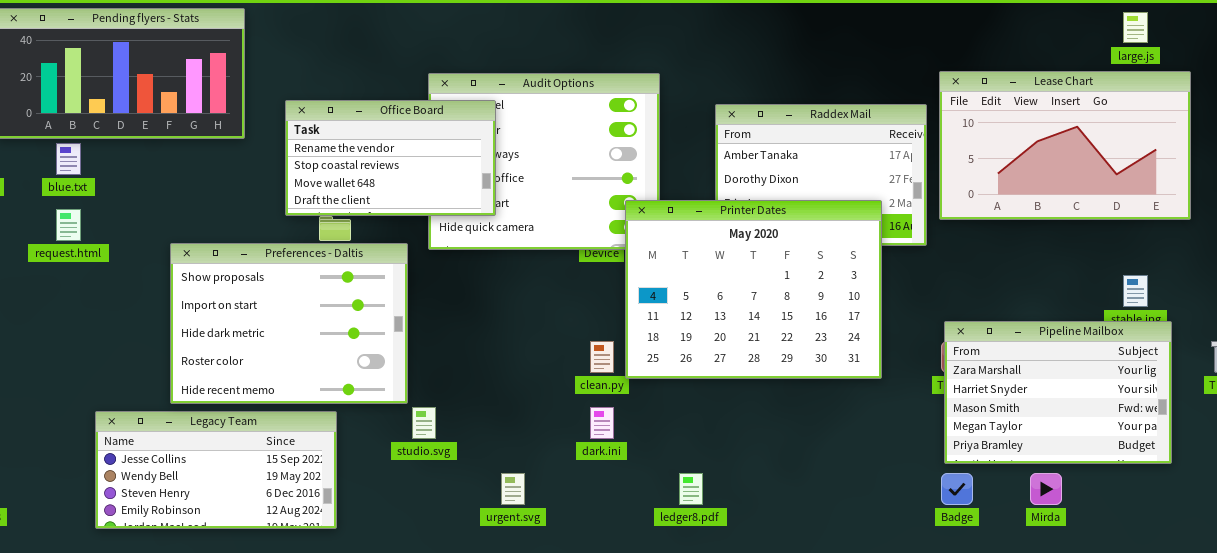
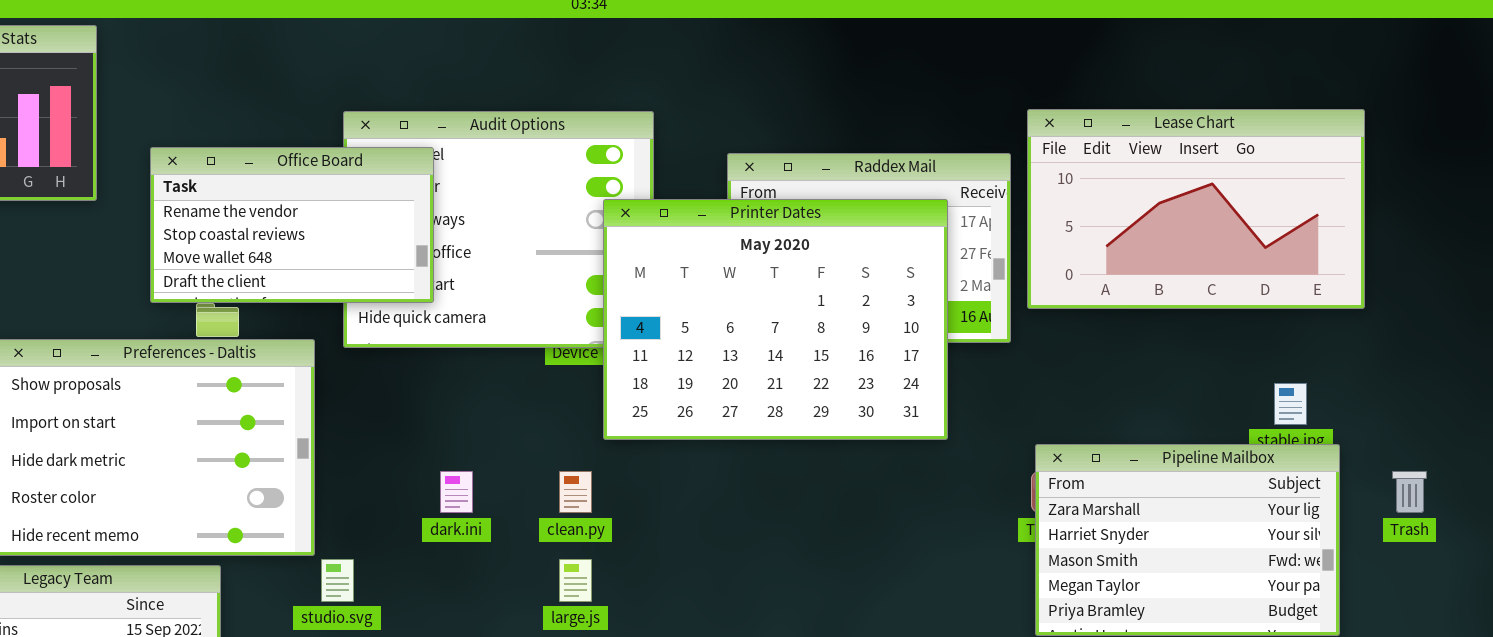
large.js: [1123,12,1148,43] -> [559,559,592,602], moved
Printer Dates: [625,200,882,379] -> [603,199,948,440], moved
dark.ini: [590,407,614,439] -> [440,471,473,513], moved

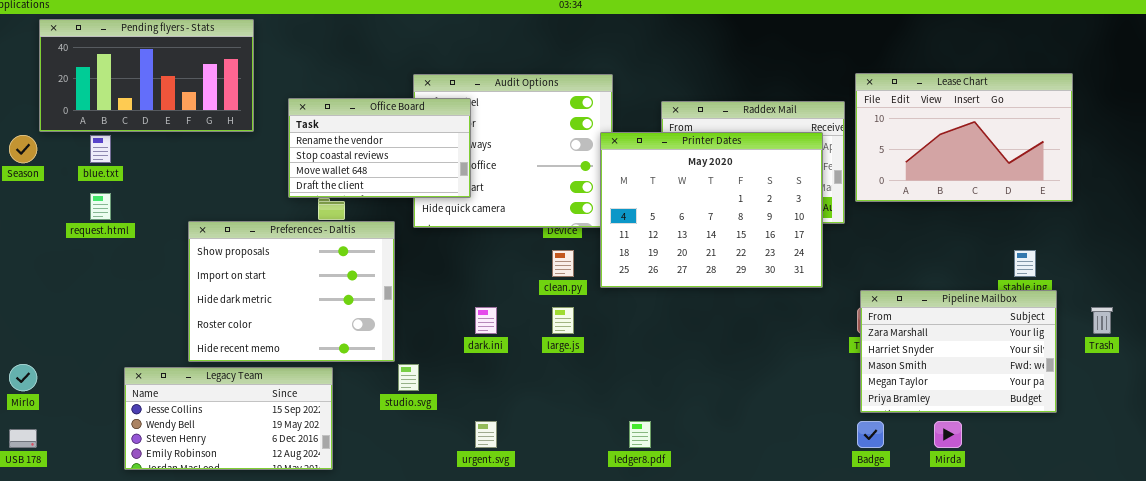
Printer Dates: [603,199,948,440] -> [600,132,823,288], moved
clean.py: [559,471,592,513] -> [552,250,574,277], moved
large.js: [559,559,592,602] -> [552,307,574,334], moved

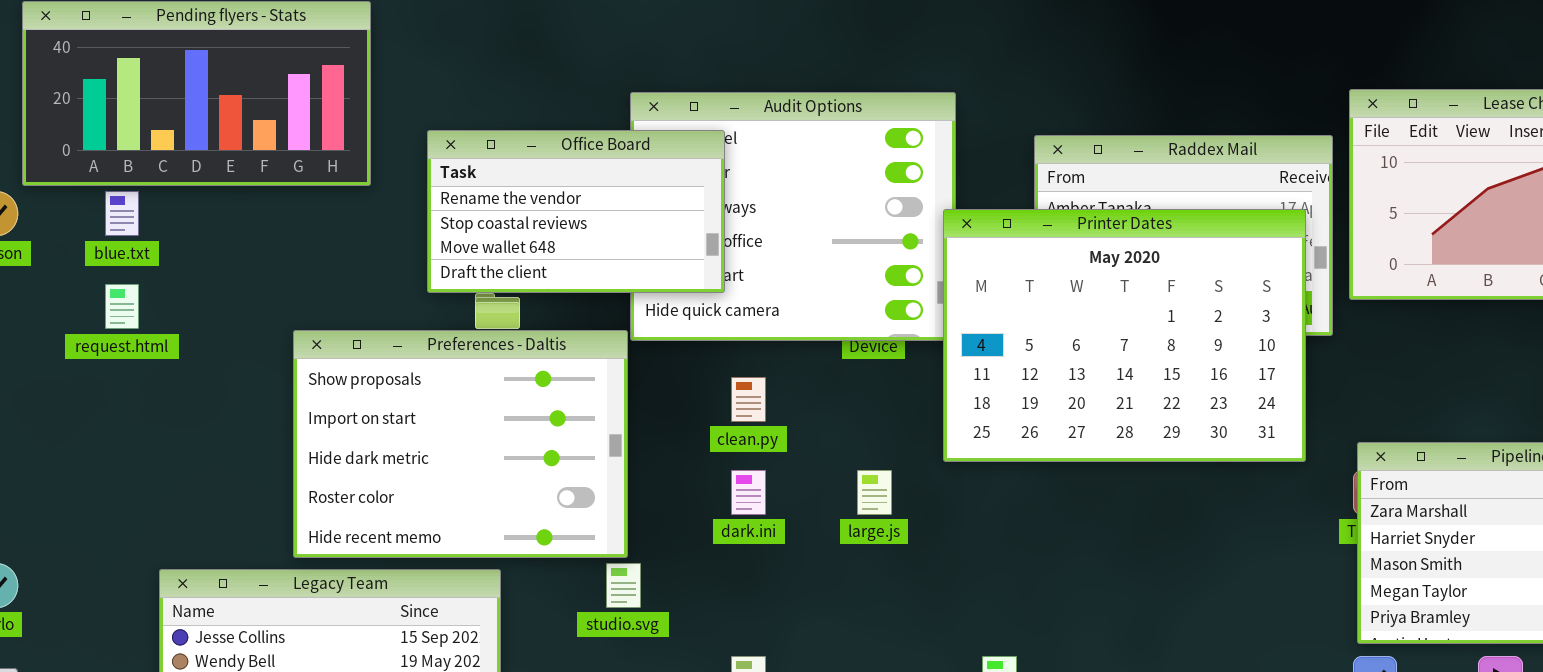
Printer Dates: [600,132,823,288] -> [943,209,1306,462], moved
Preferences - Daltis: [188,221,395,362] -> [293,330,628,558], moved
clean.py: [552,250,574,277] -> [731,377,766,422], moved

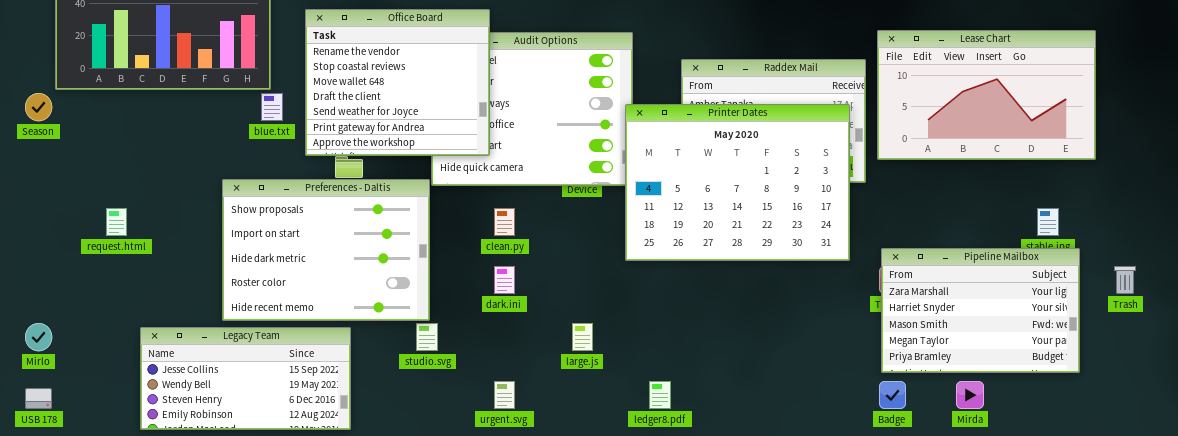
Office Board: [427,130,725,293] -> [305,9,490,156], resized
blue.txt: [105,191,139,236] -> [261,93,283,121], moved
request.html: [105,284,139,329] -> [106,208,127,236], moved
large.js: [857,470,892,515] -> [572,323,593,351], moved

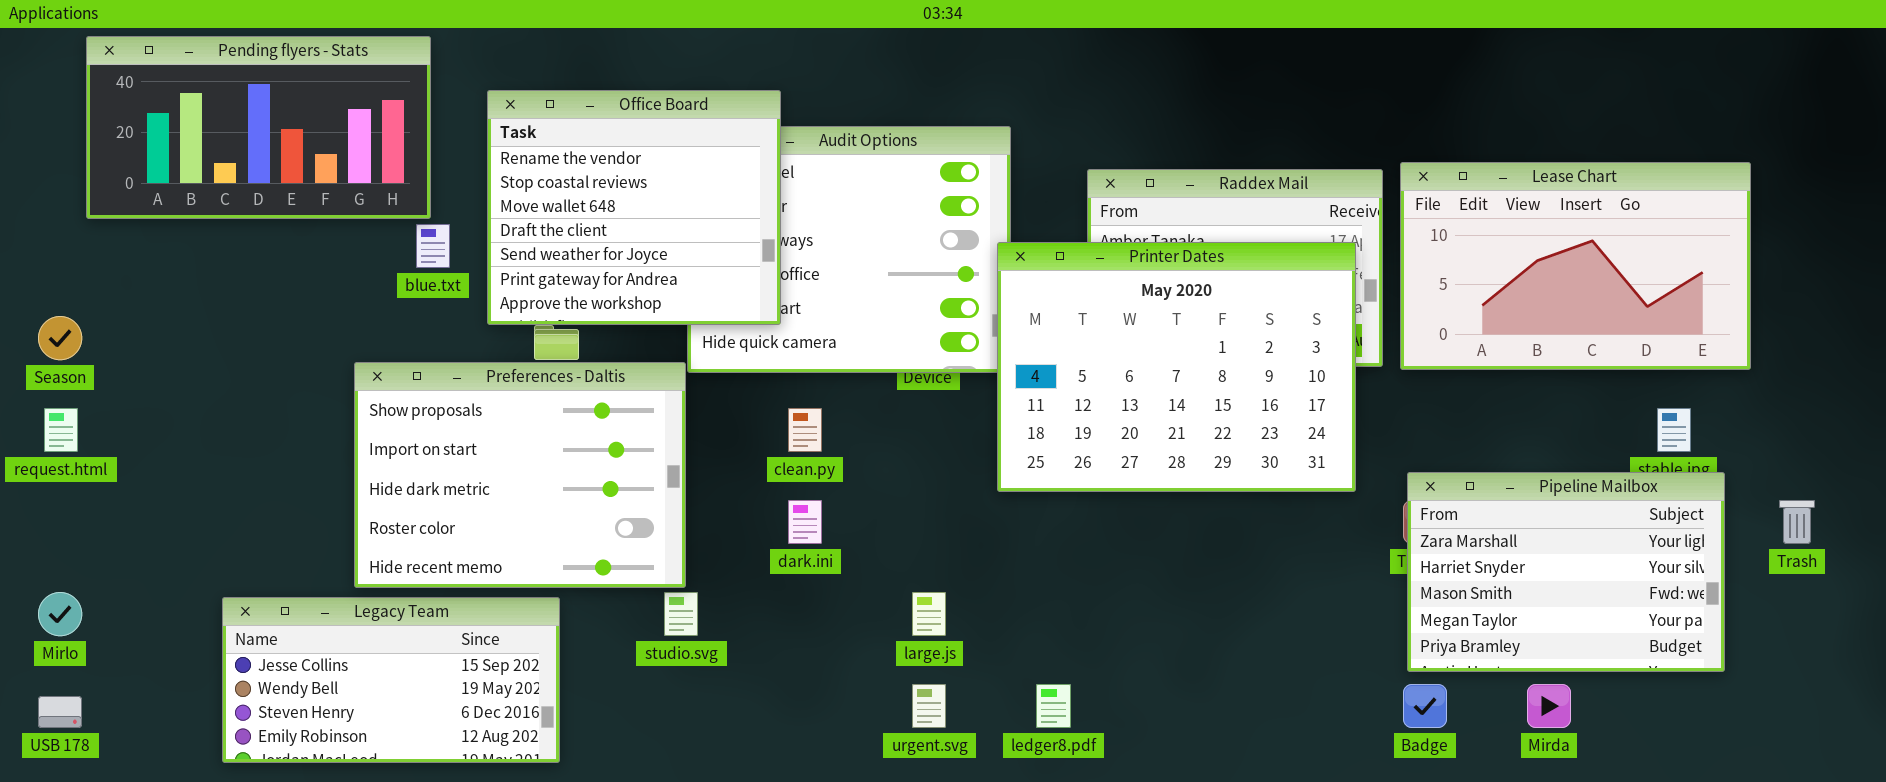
Lease Chart: [877,30,1096,160] -> [1400,162,1751,370], moved
Season: [25,93,52,121] -> [38,316,82,360], moved
request.html: [106,208,127,236] -> [44,408,78,452], moved
urgent.svg: [494,381,515,409] -> [912,684,946,728], moved

